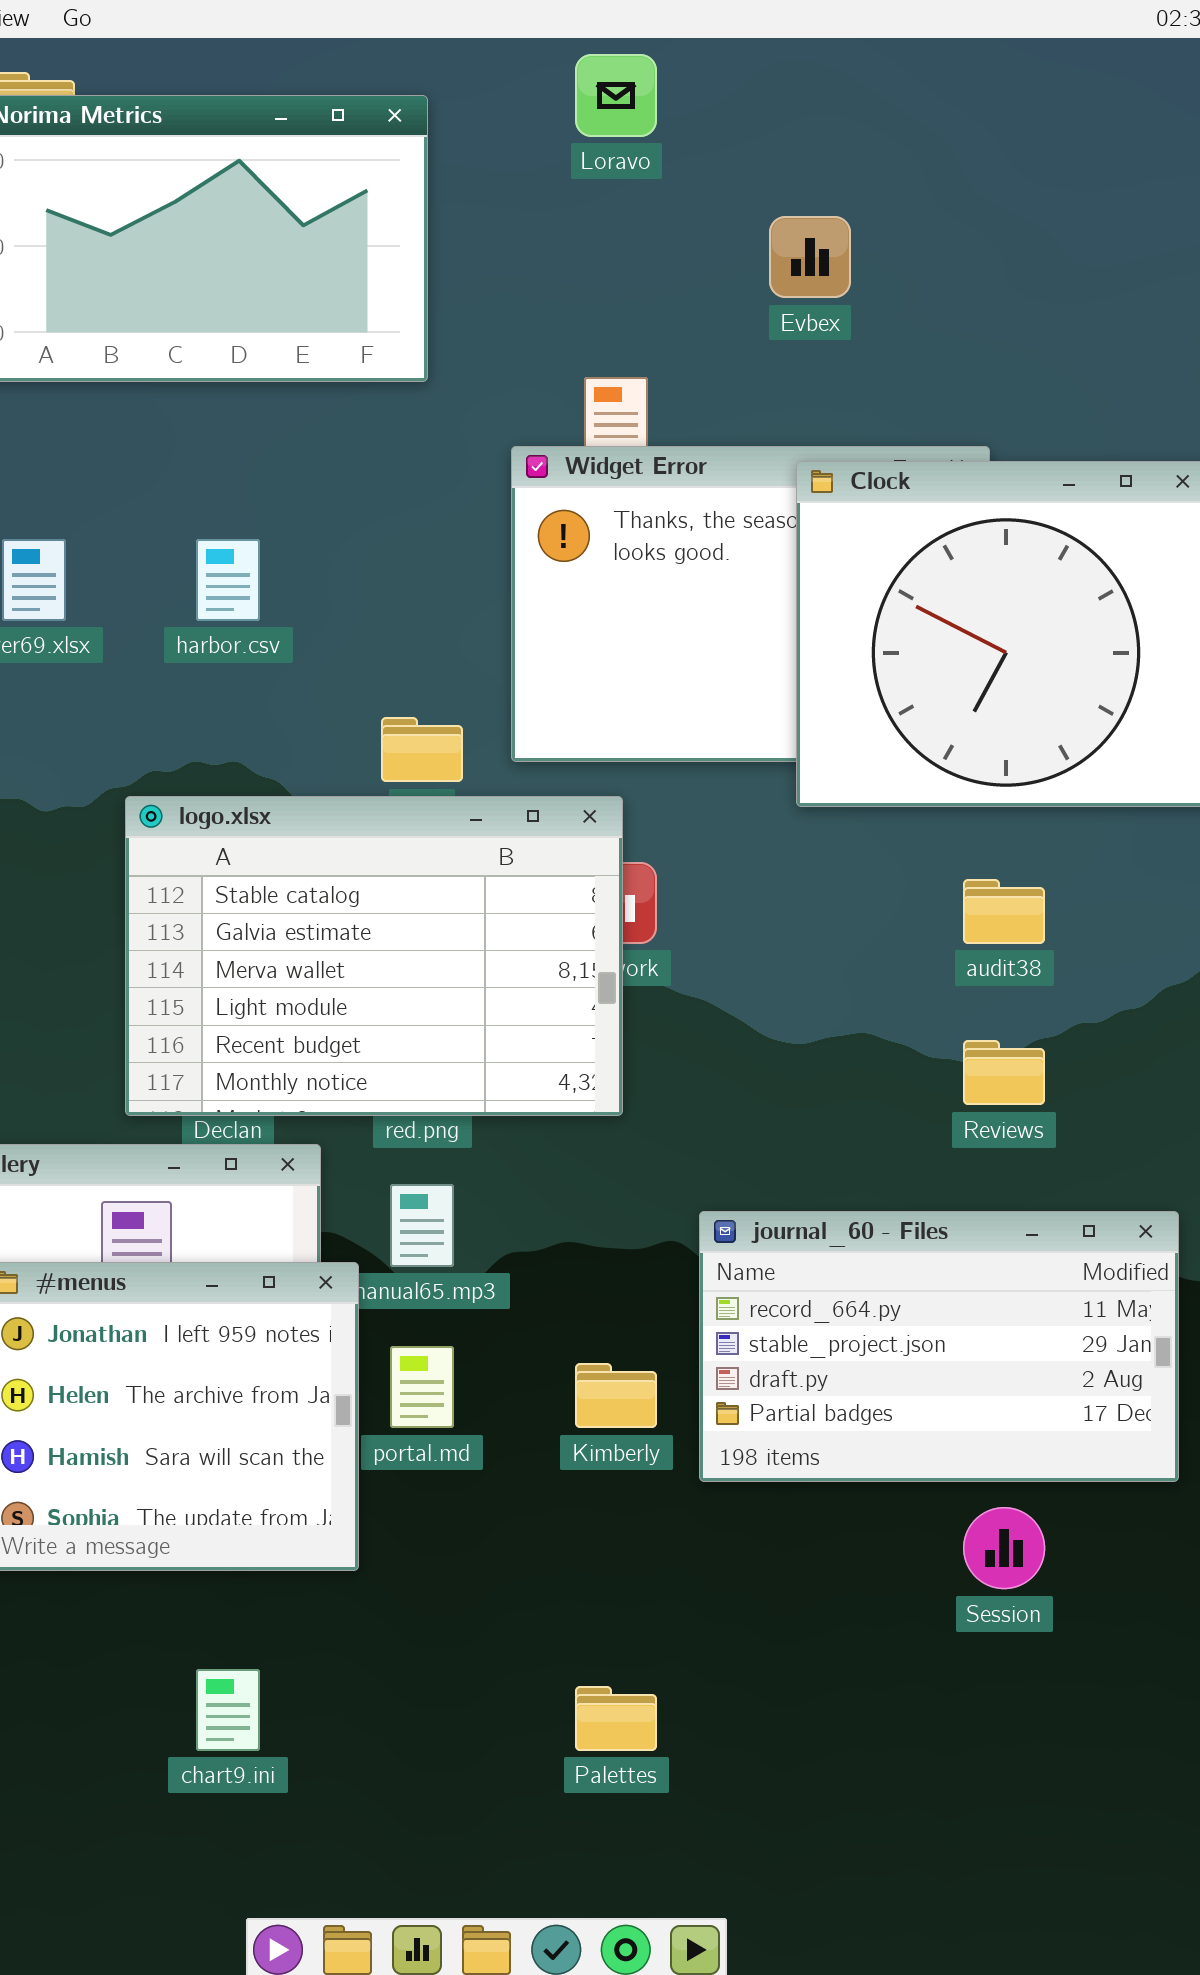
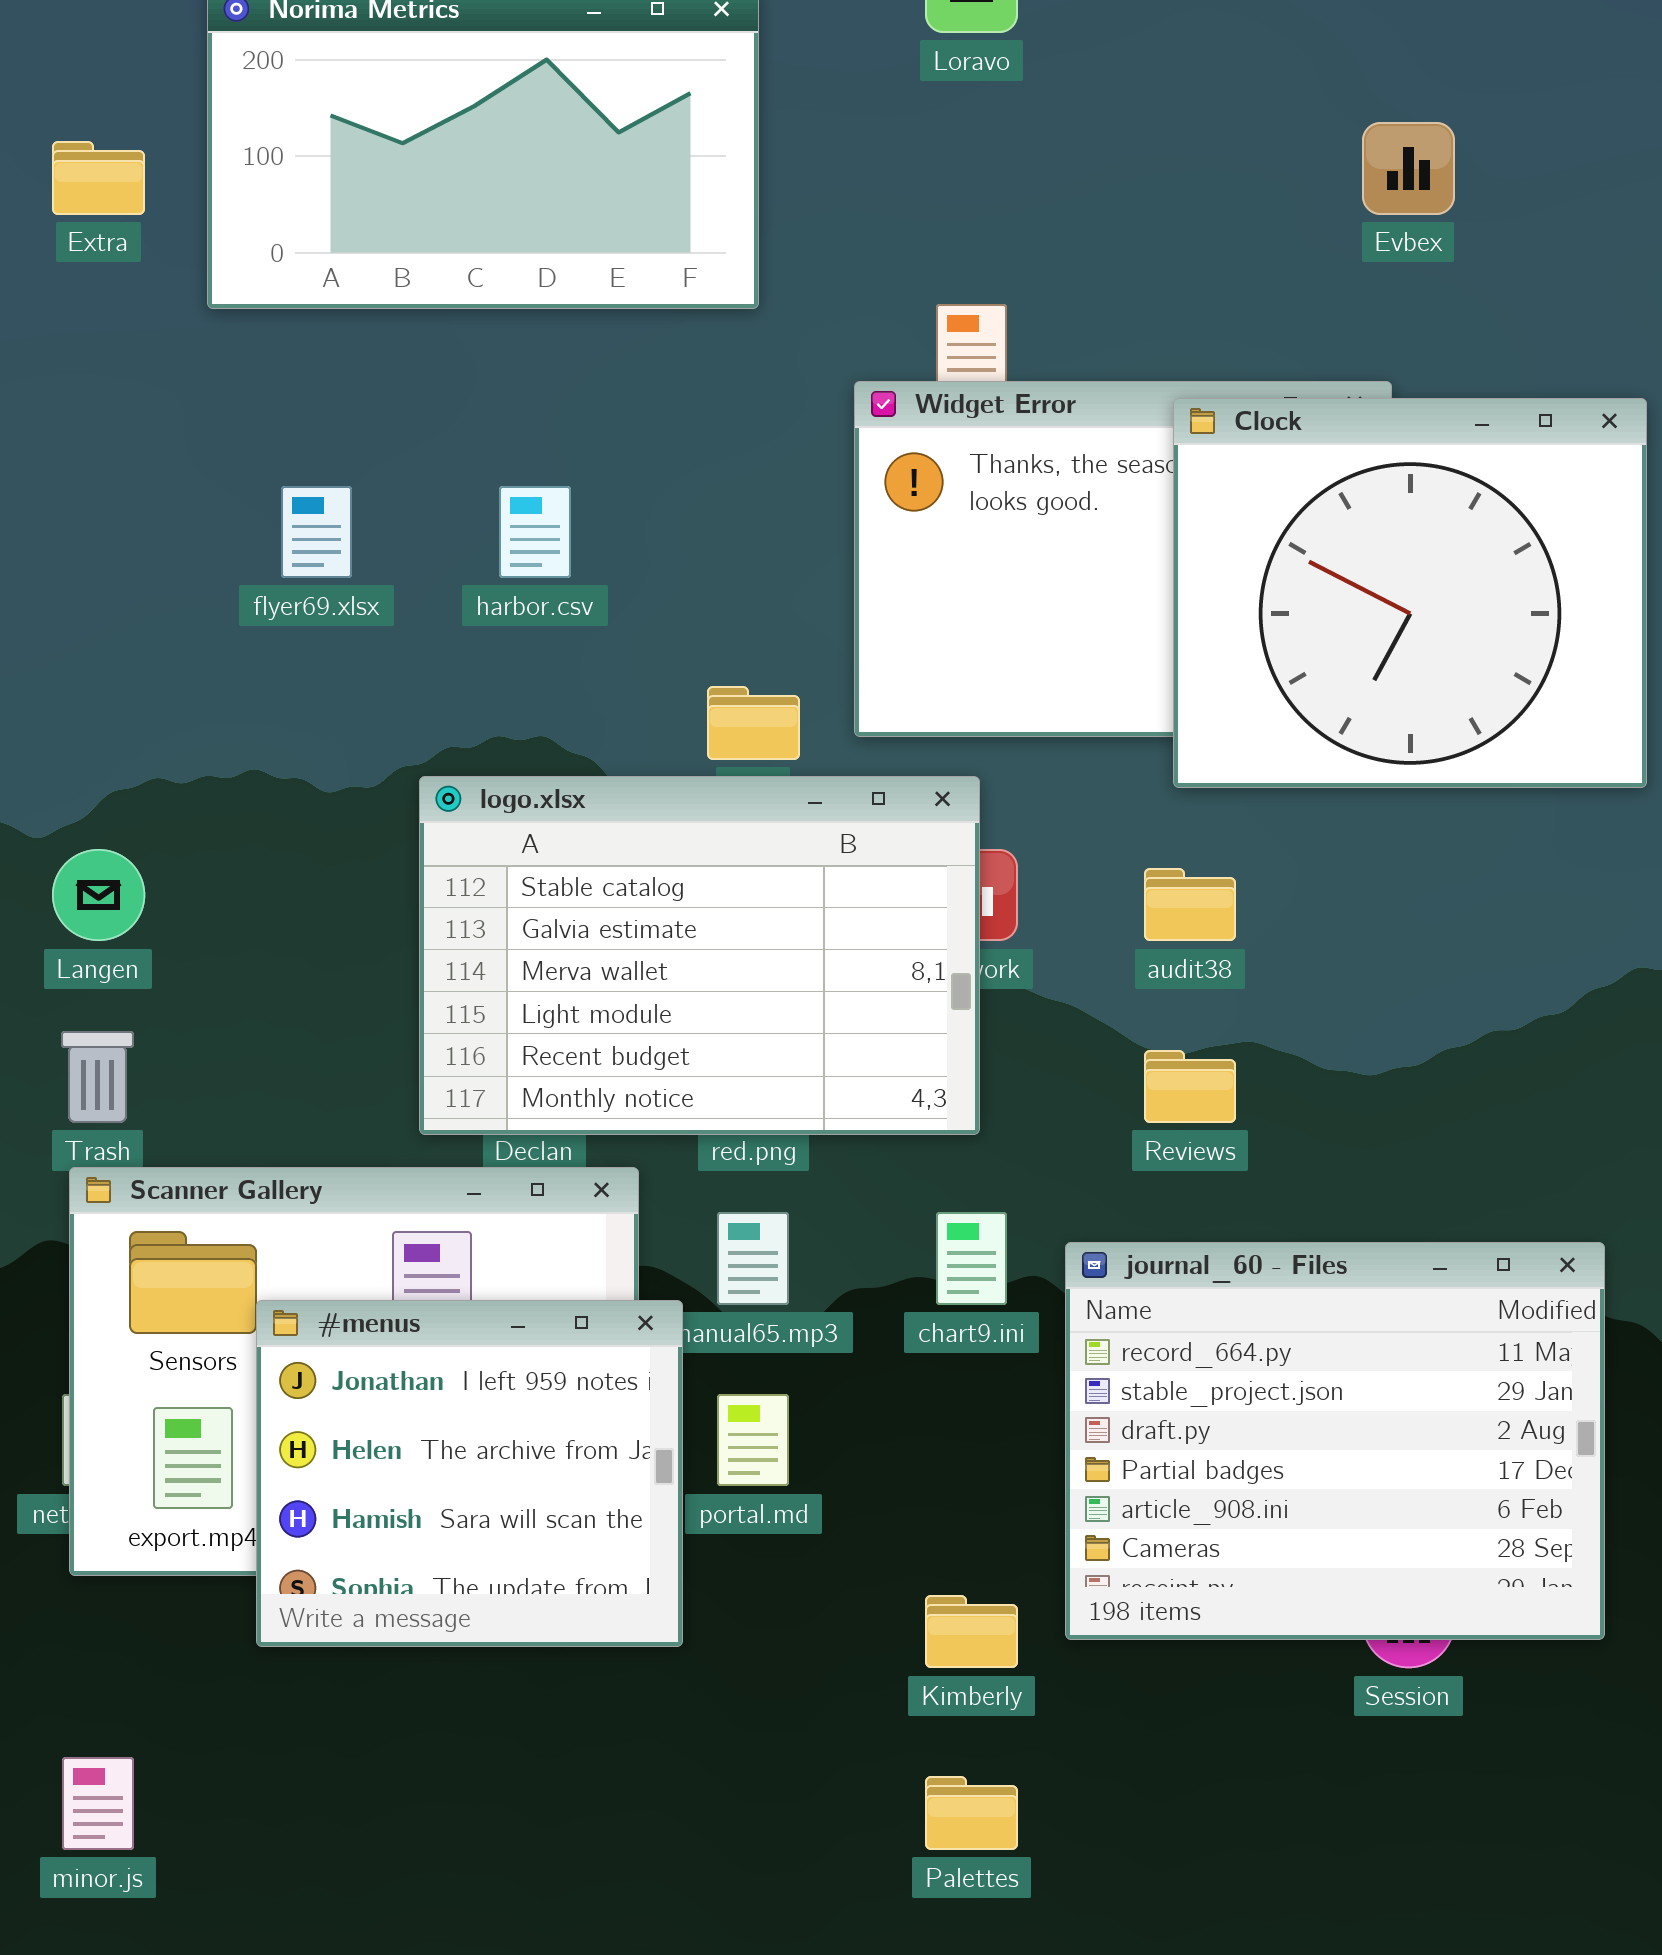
Evbex: [769,216,851,298] -> [1362,122,1455,215], moved
audit38: [963,879,1045,944] -> [1144,868,1236,941], moved
Reviews: [963,1040,1045,1105] -> [1144,1050,1236,1123], moved
journal_60 - Files: [699,1211,1179,1482] -> [1065,1242,1605,1640], resized
Kimberly: [575,1363,657,1428] -> [925,1595,1018,1668], moved
chart9.ini: [196,1669,260,1751] -> [936,1212,1007,1305], moved

